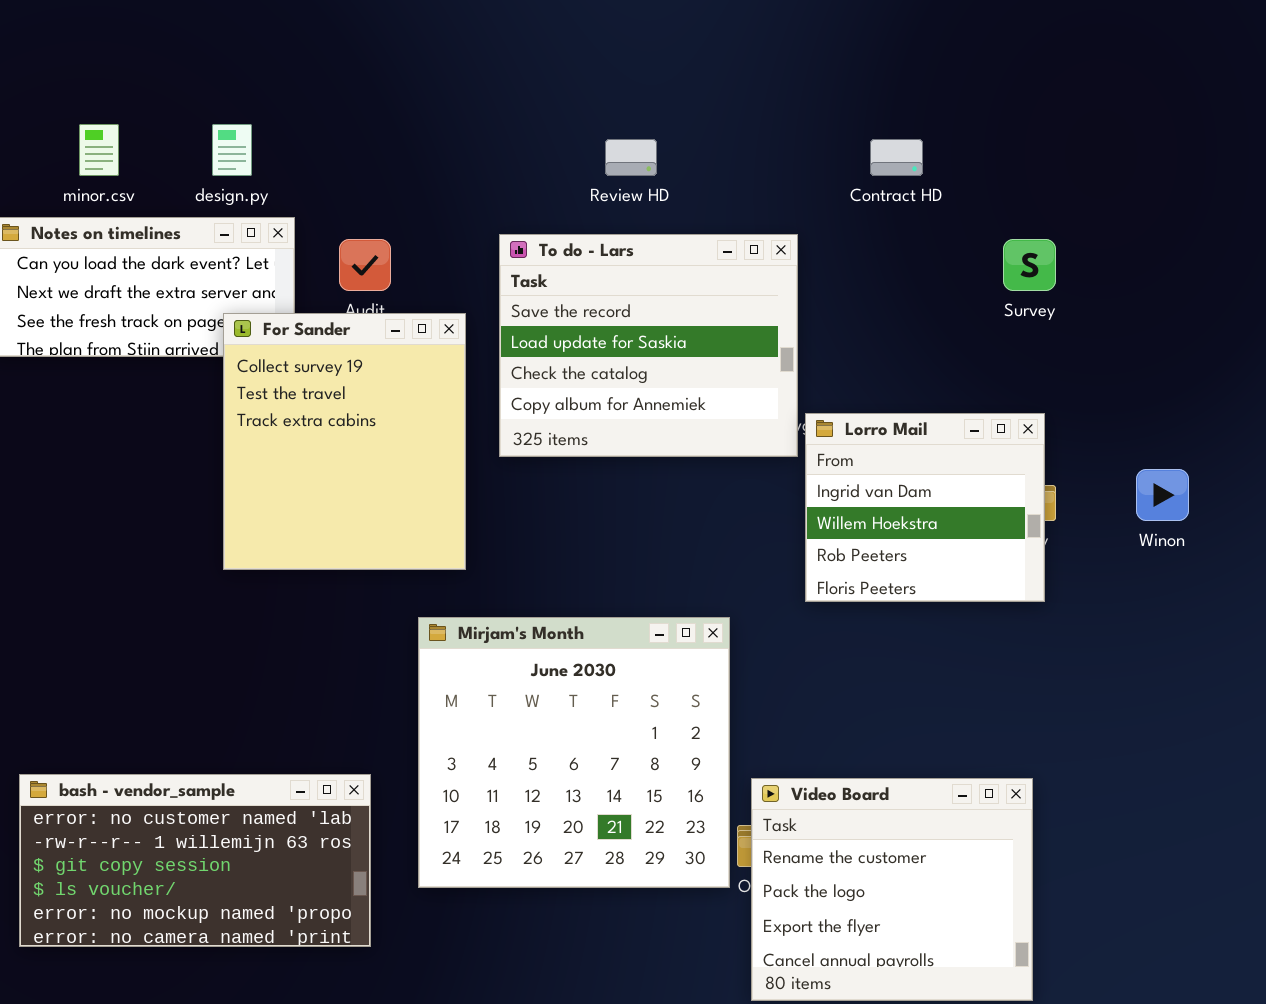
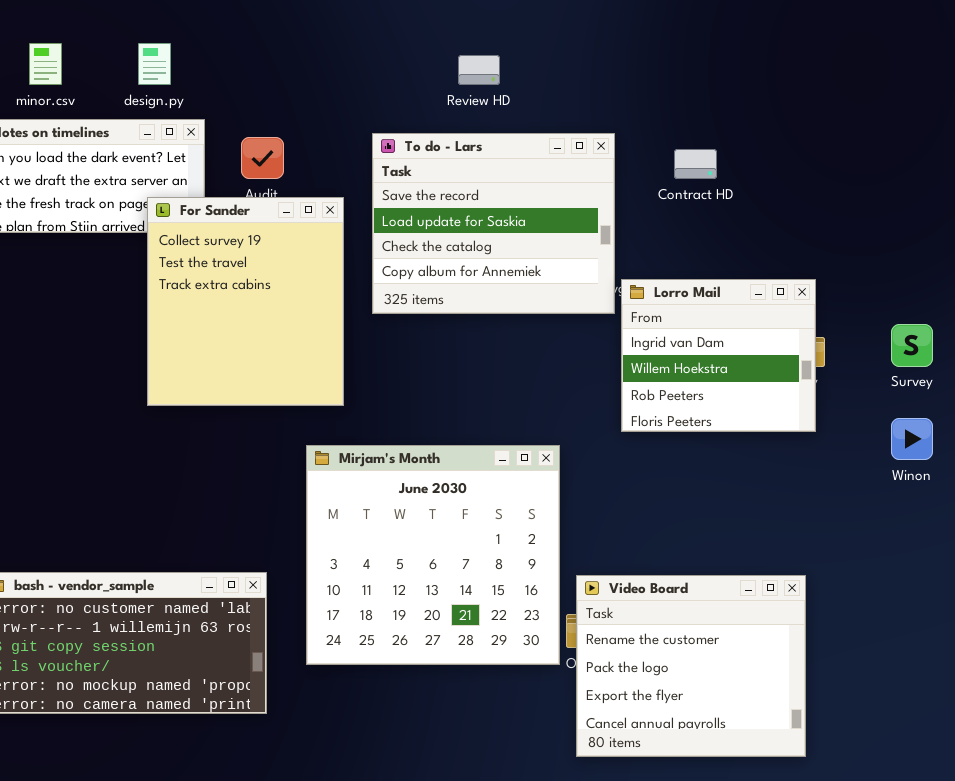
Contract HD: [870,139,923,176] -> [674,149,717,179], moved
Survey: [1003,239,1056,291] -> [891,324,933,367], moved
Winon: [1136,469,1189,521] -> [891,418,933,460], moved

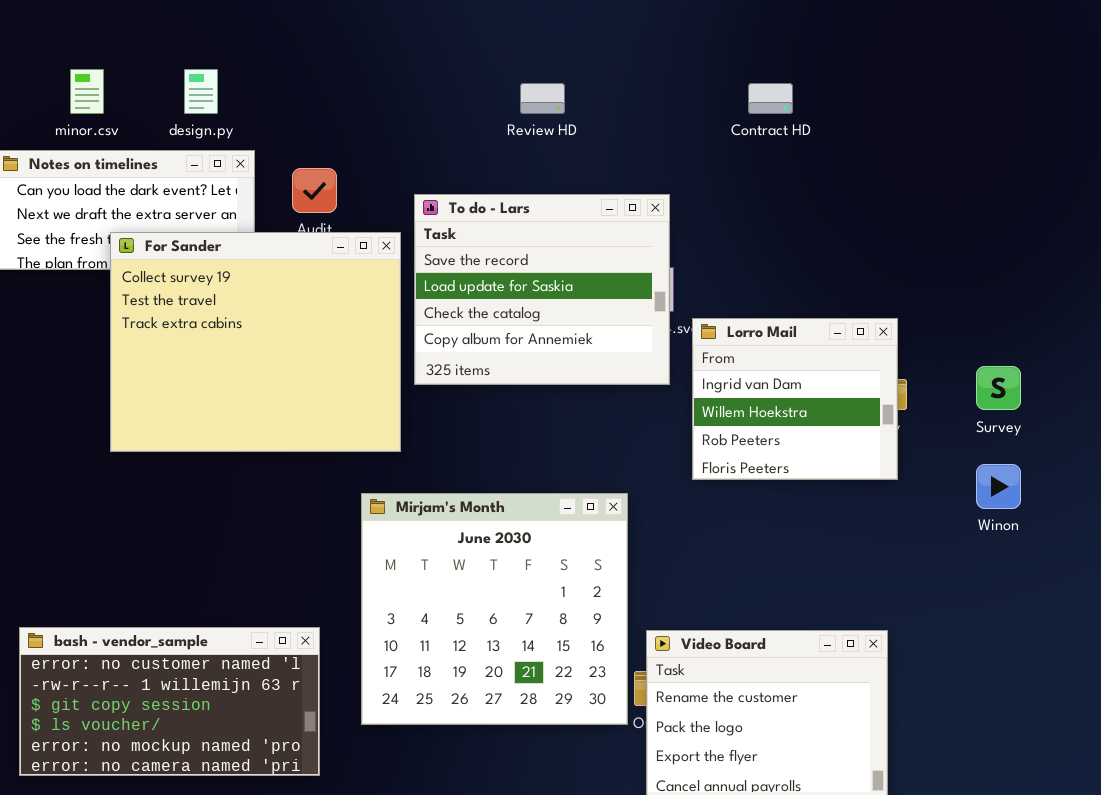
To do - Lars: [372,133,615,314] -> [414,194,670,385], moved
Contract HD: [674,149,717,179] -> [748,83,793,114], moved
For Sander: [147,197,344,406] -> [110,232,401,452], resized

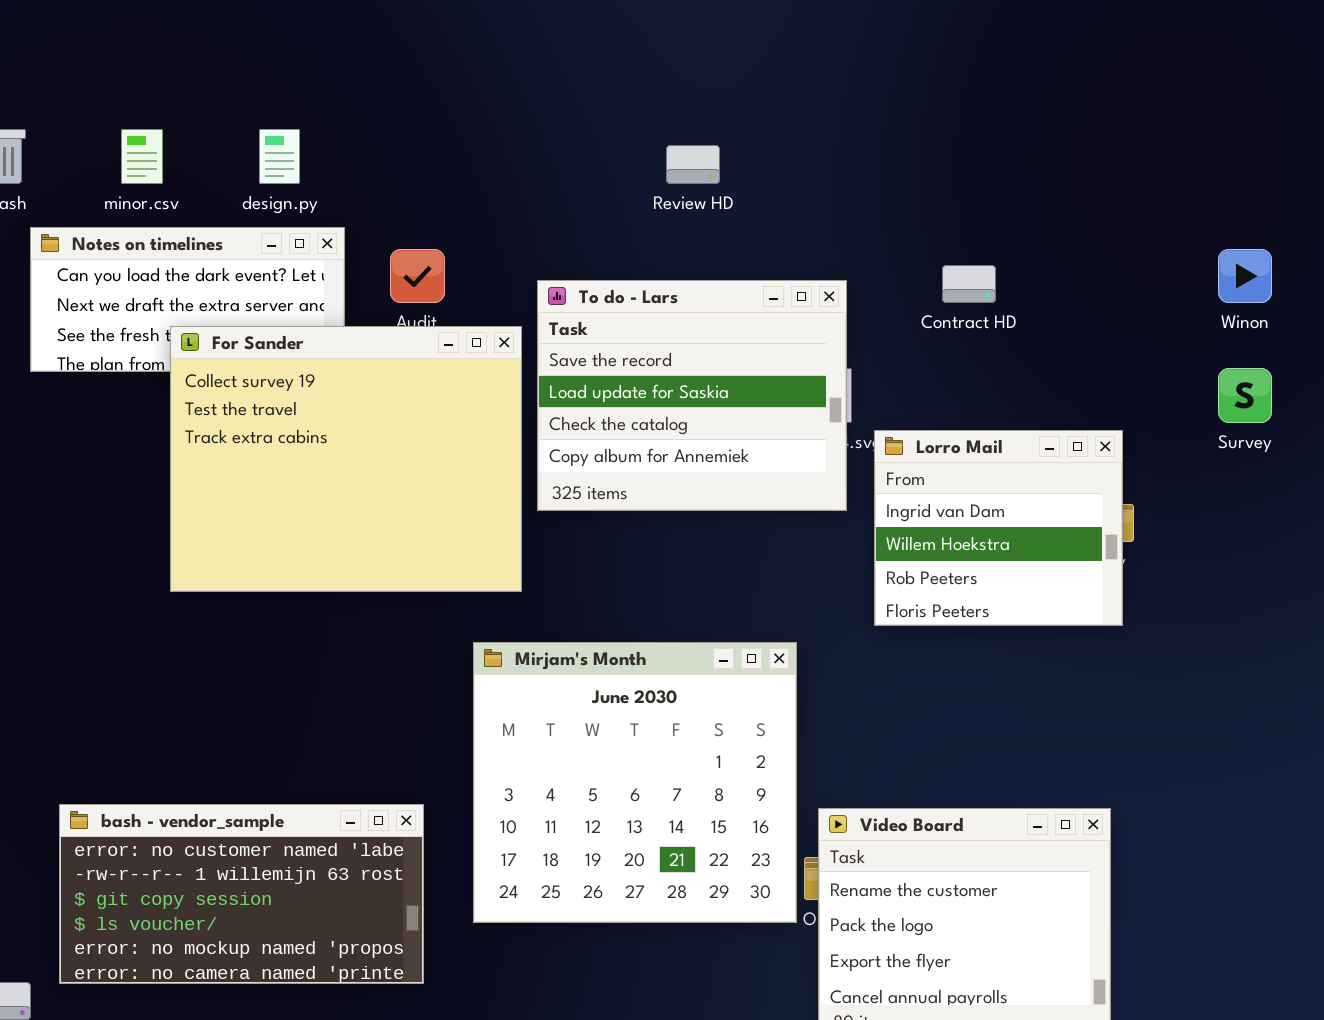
Contract HD: [748,83,793,114] -> [942,265,996,303], moved
Survey: [976,366,1021,410] -> [1218,368,1272,423], moved
Winon: [976,464,1021,509] -> [1218,249,1272,303], moved

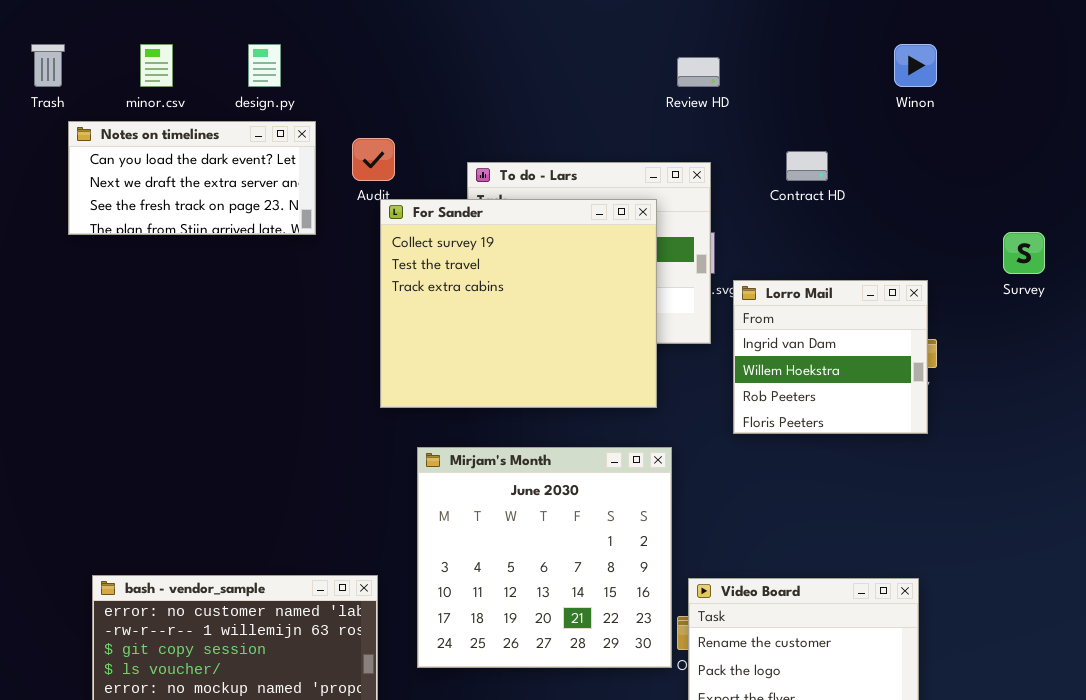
Review HD: [666,145,720,184] -> [677,57,720,87], moved
Winon: [1218,249,1272,303] -> [894,44,937,87], moved
For Sander: [170,326,522,592] -> [380,199,657,408], moved

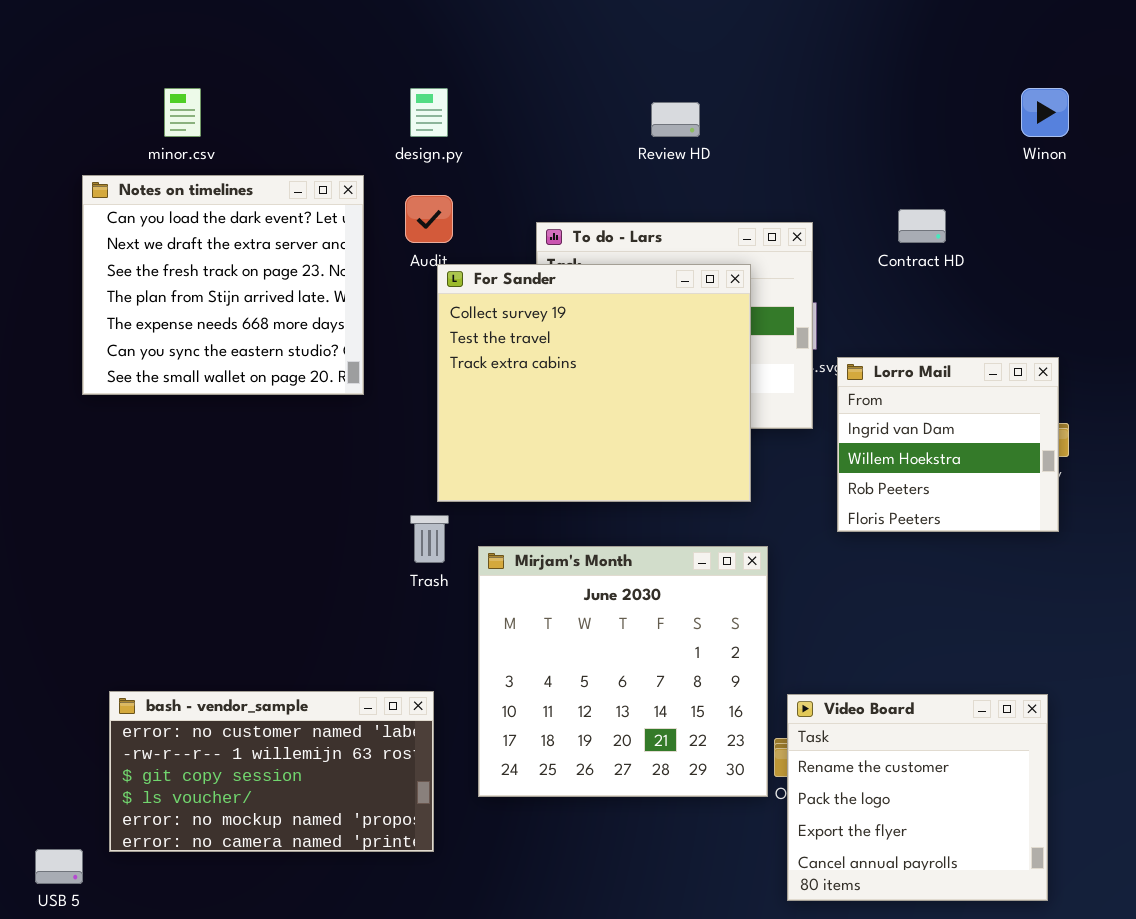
Trash: [31,44,65,87] -> [410,515,449,563], moved
design.py: [248,44,281,87] -> [410,88,448,137], moved
Review HD: [677,57,720,87] -> [651,102,700,137], moved
Notes on timelines: [68,121,316,235] -> [82,175,364,395], resized

